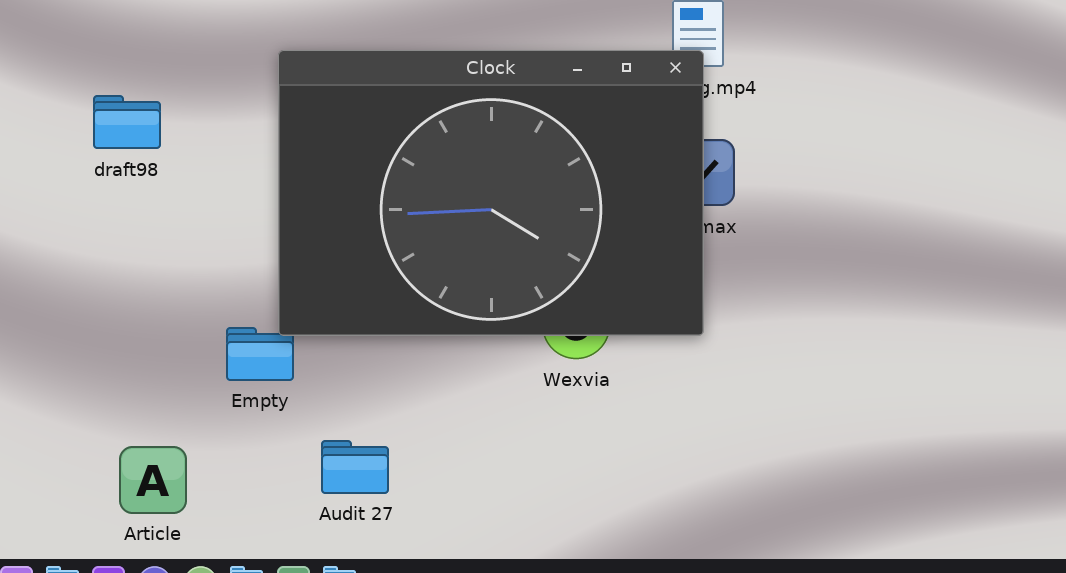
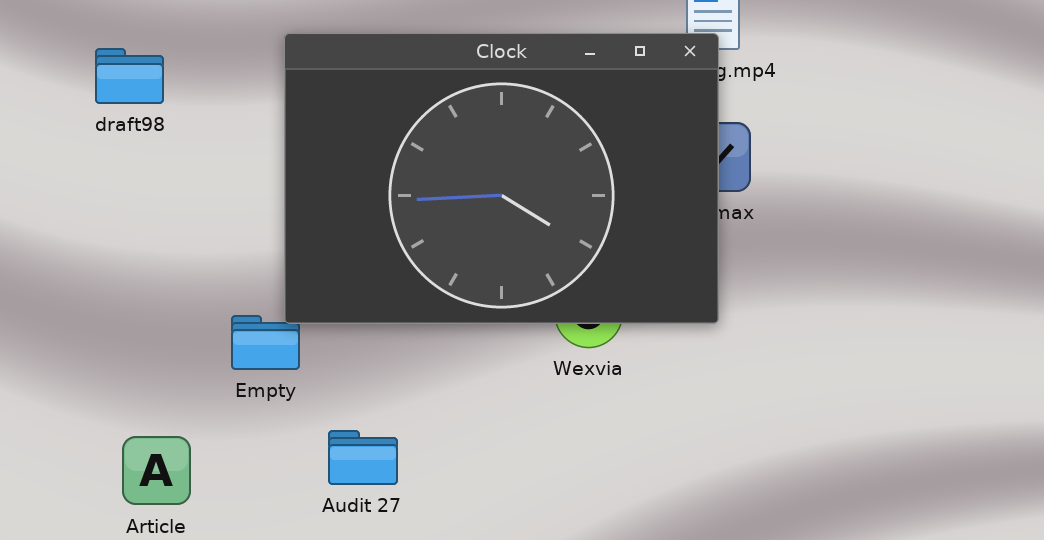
draft98: [93,95,161,149] -> [95,48,164,104], moved

